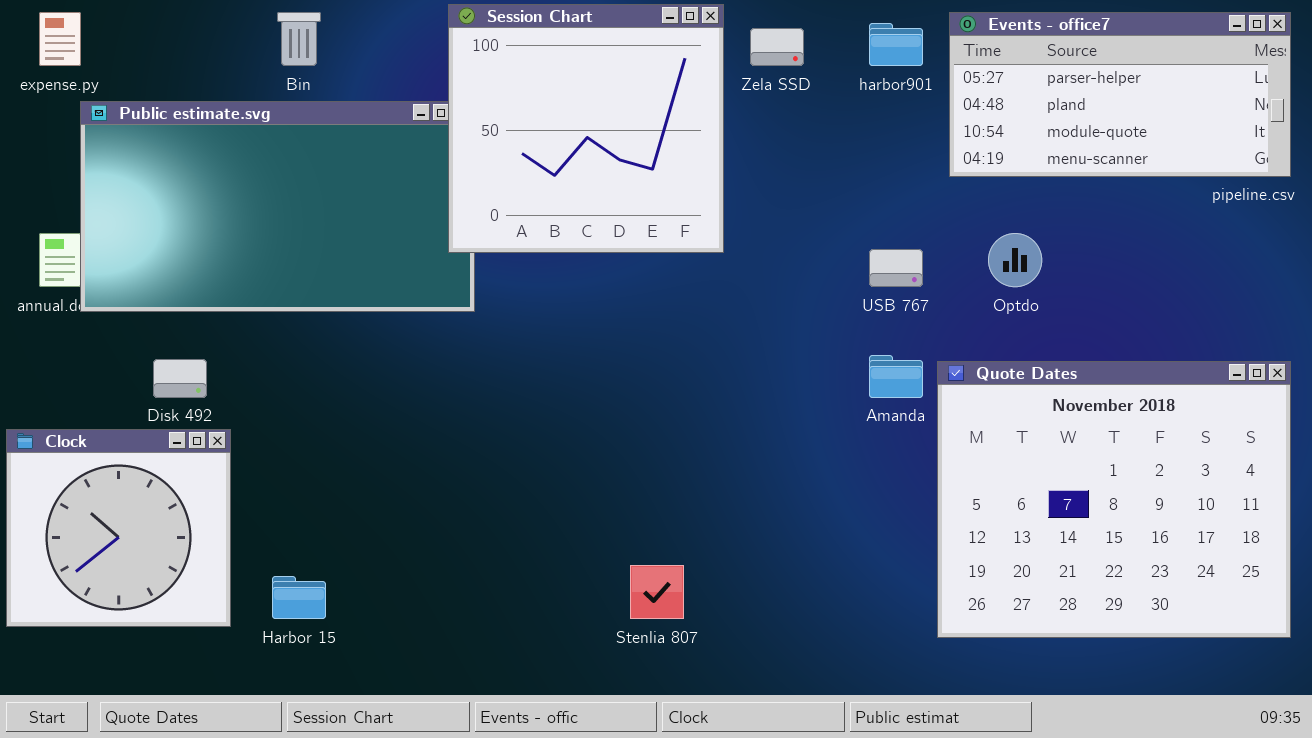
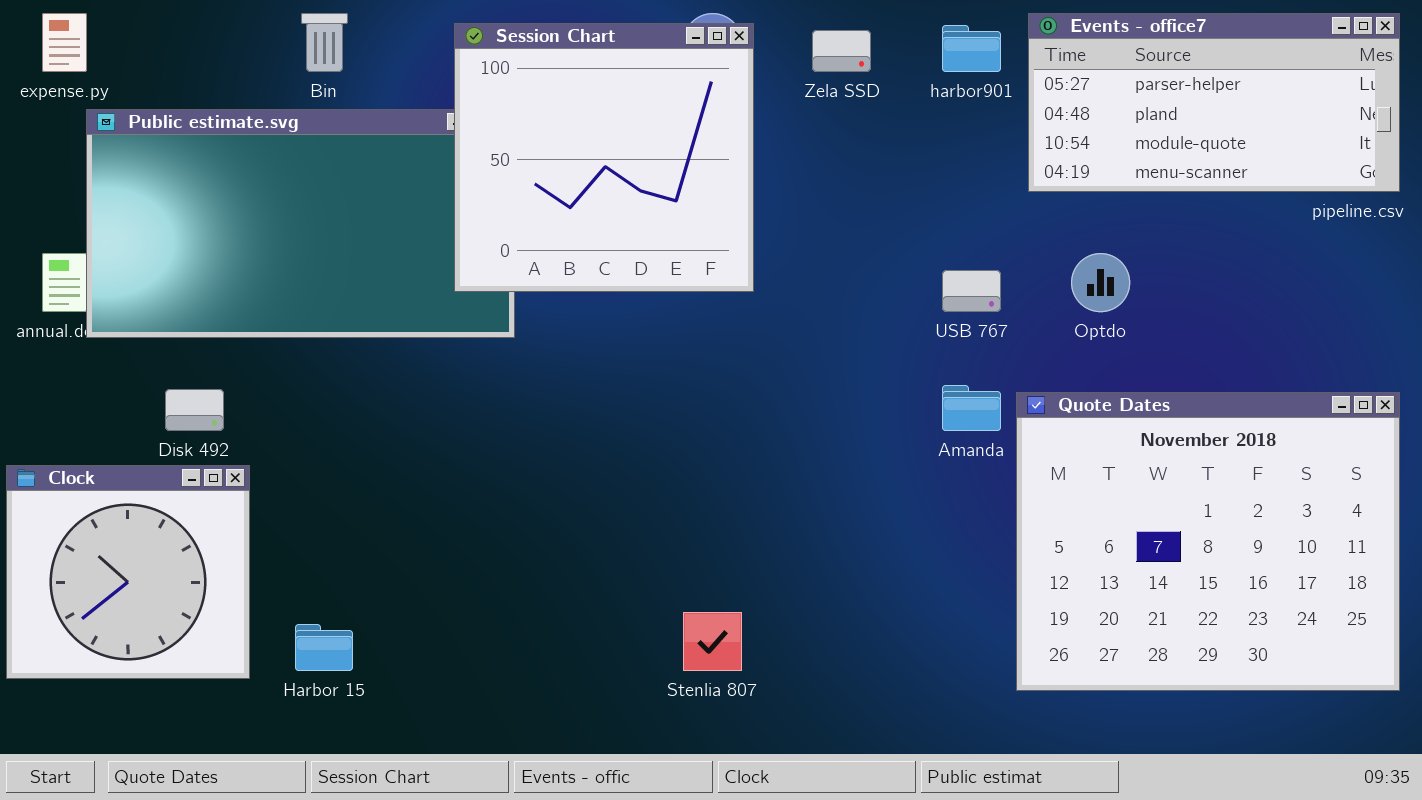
Session Chart: [448,4,724,253] -> [454,23,754,292], moved

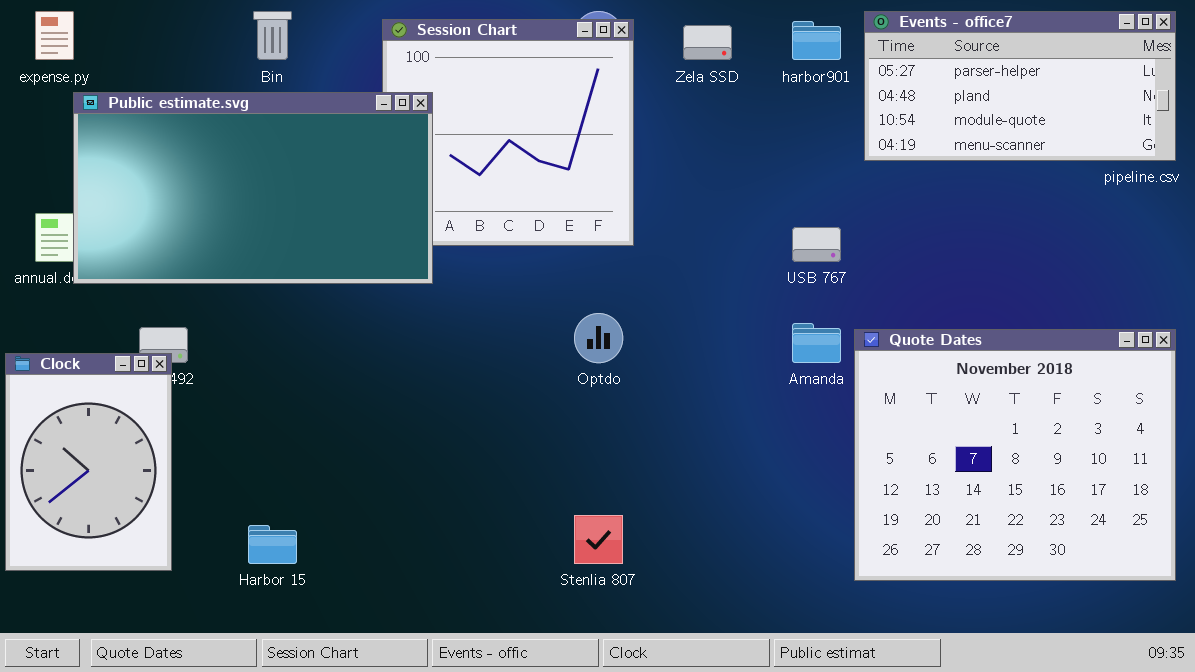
Public estimate.svg: [86,109,515,338] -> [73,92,433,284], raised
Optdo: [1071,253,1130,312] -> [574,313,623,363], moved
Clock: [6,465,250,679] -> [5,353,172,571], resized

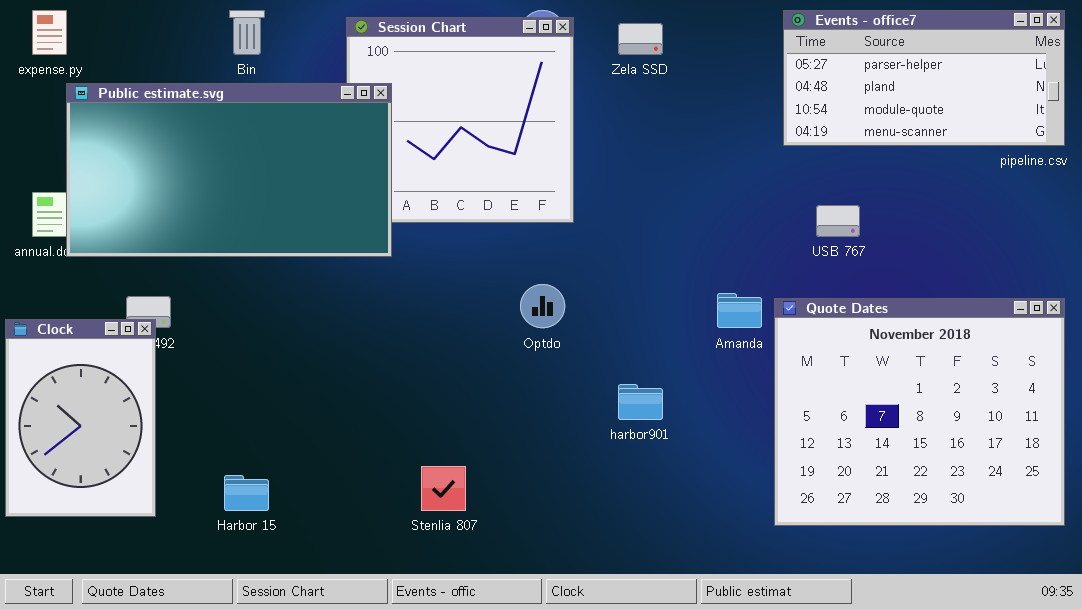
harbor901: [792,21,841,60] -> [618,384,663,420], moved
USB 767: [792,227,841,262] -> [816,205,860,237], moved
Stenlia 807: [574,515,623,564] -> [421,466,466,511], moved

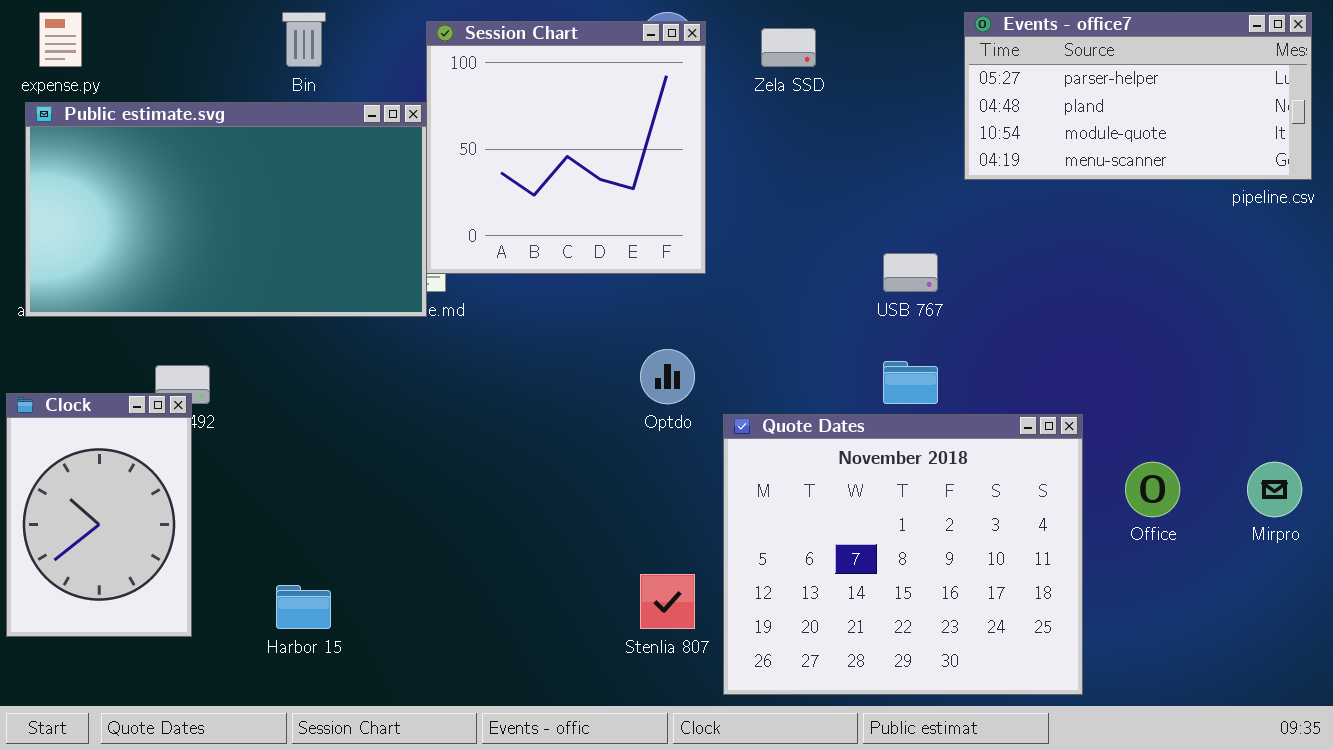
Public estimate.svg: [66,83,392,257] -> [25,102,427,317], moved
USB 767: [816,205,860,237] -> [883,253,938,292], moved
Quote Dates: [774,298,1065,526] -> [723,414,1083,695], moved
Stenlia 807: [421,466,466,511] -> [640,574,695,629], moved

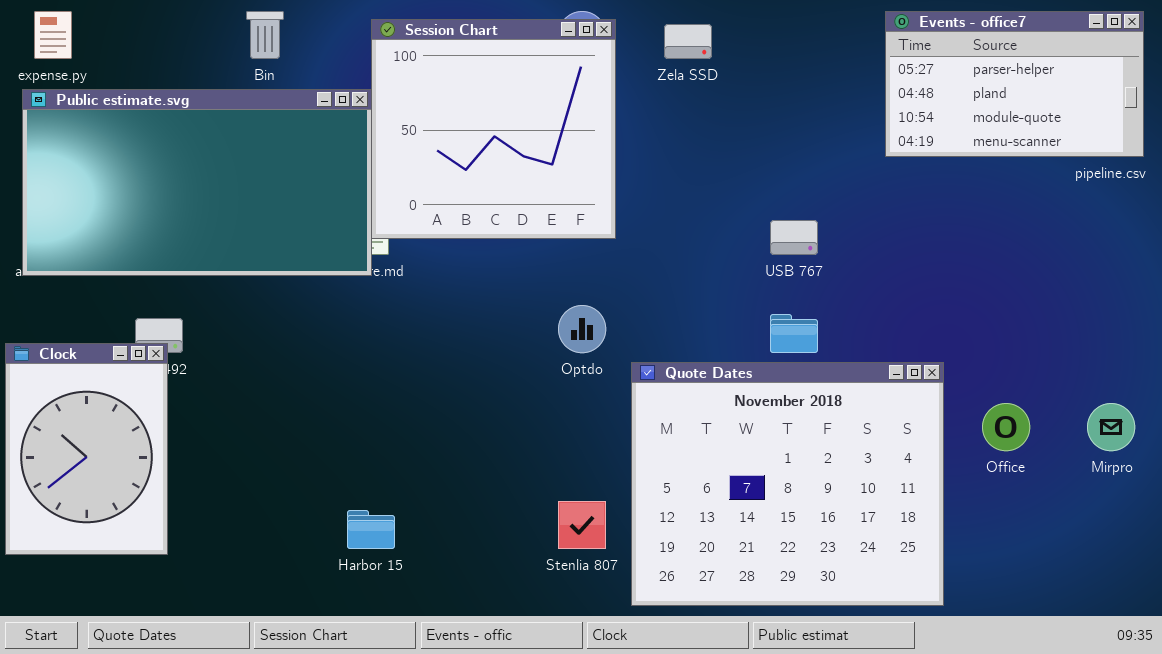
Events - office7: [964,12,1312,180] -> [885,11,1144,157], resized
Harbor 15: [276,585,331,629] -> [347,510,395,549], moved

